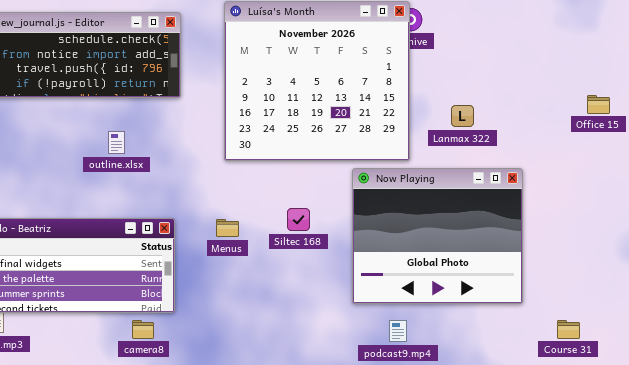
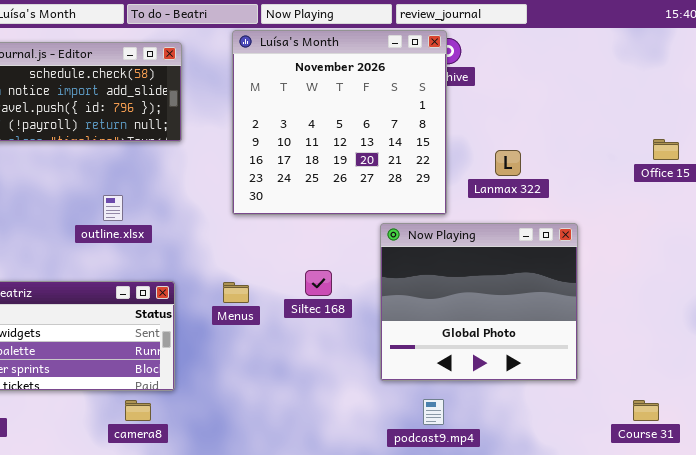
outline.xlsx: [108,131,125,154] -> [103,195,123,221], moved
Course 31: [557,320,580,339] -> [633,400,659,421], moved

